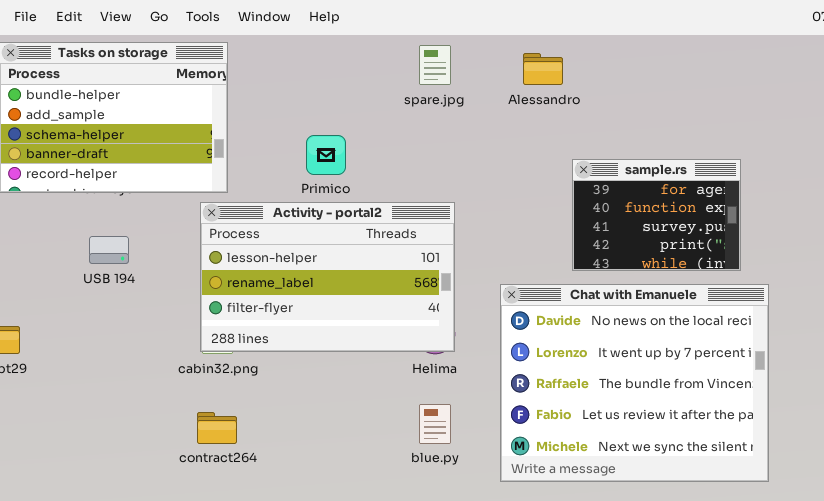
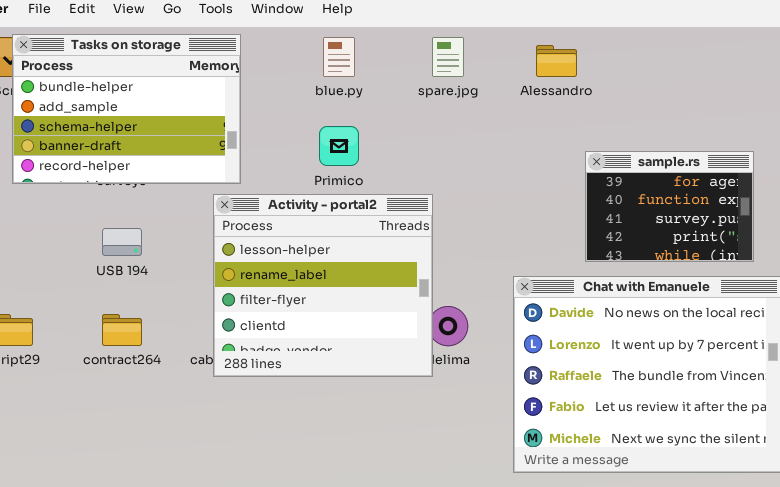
Activity - portal2: [200,202,455,352] -> [213,194,433,377], resized
blue.py: [419,404,451,444] -> [323,37,355,77], moved
contract264: [197,412,237,444] -> [102,314,142,346], moved

